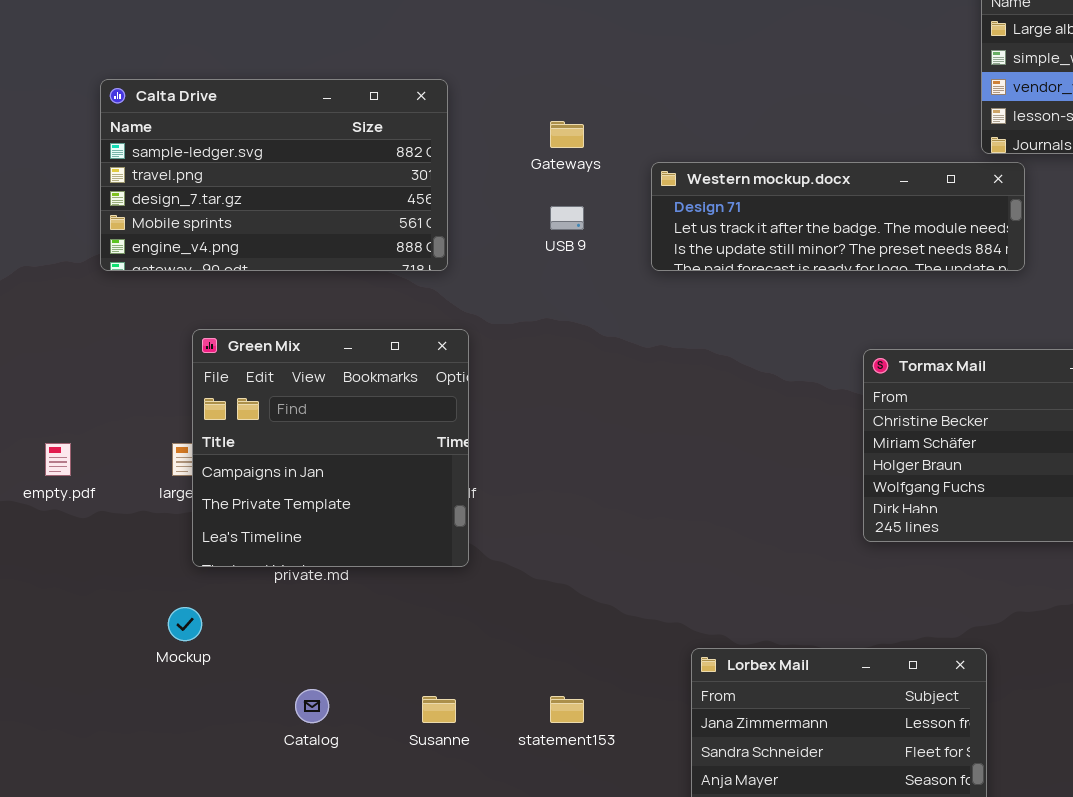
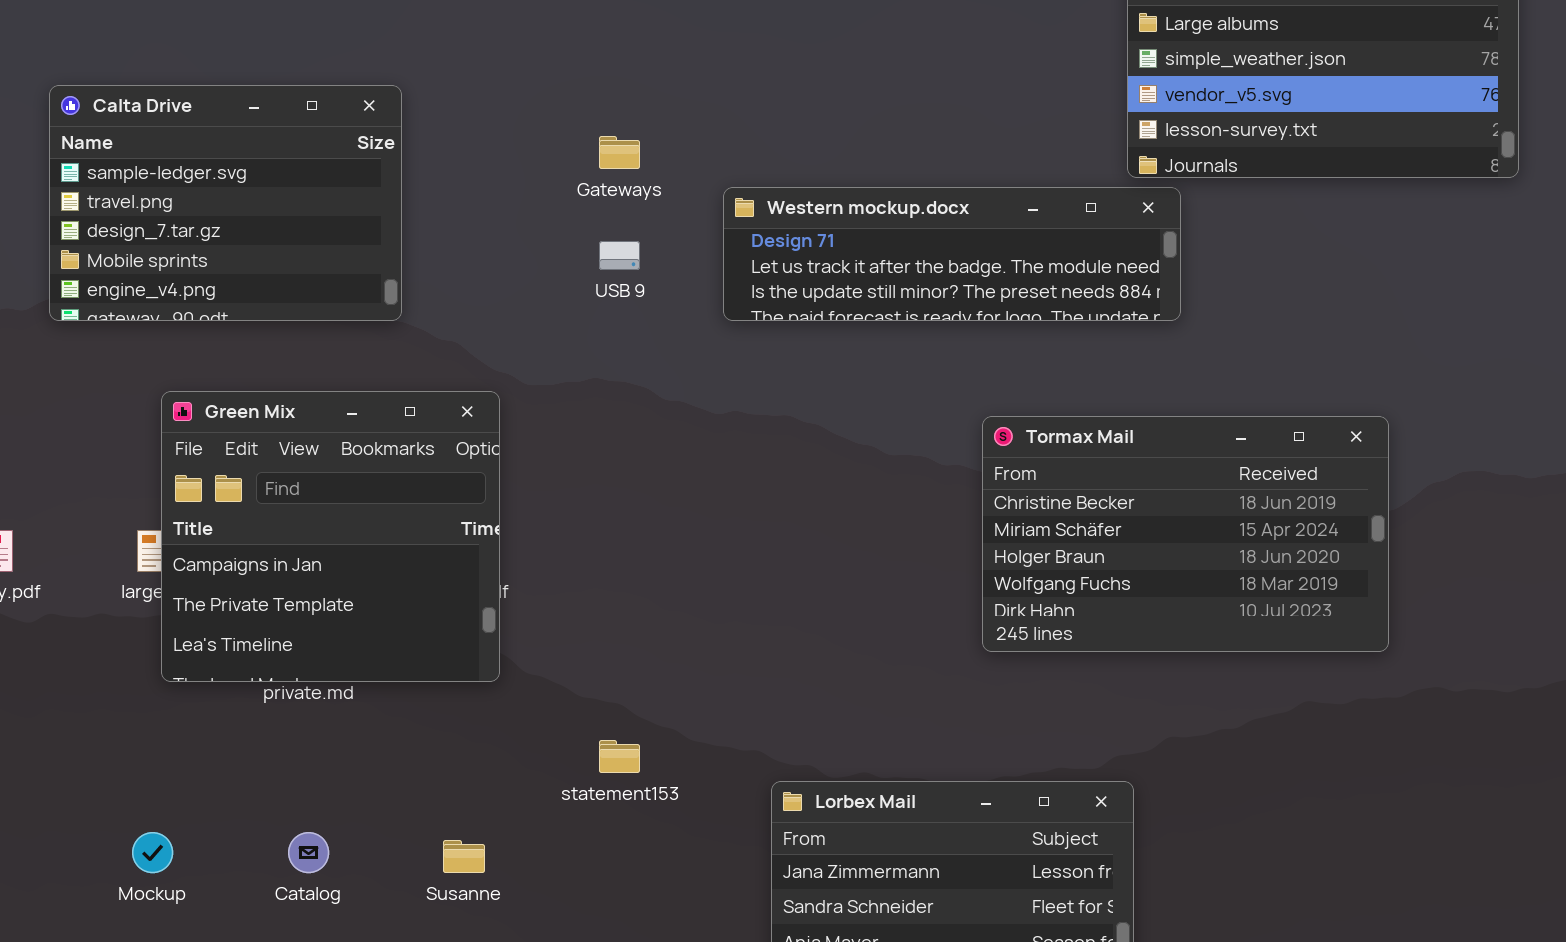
Calta Drive: [100,79,448,271] -> [49,85,402,321], resized
Mockup: [168,607,202,641] -> [132,832,173,873], moved
statement153: [550,696,584,723] -> [599,740,640,773], moved

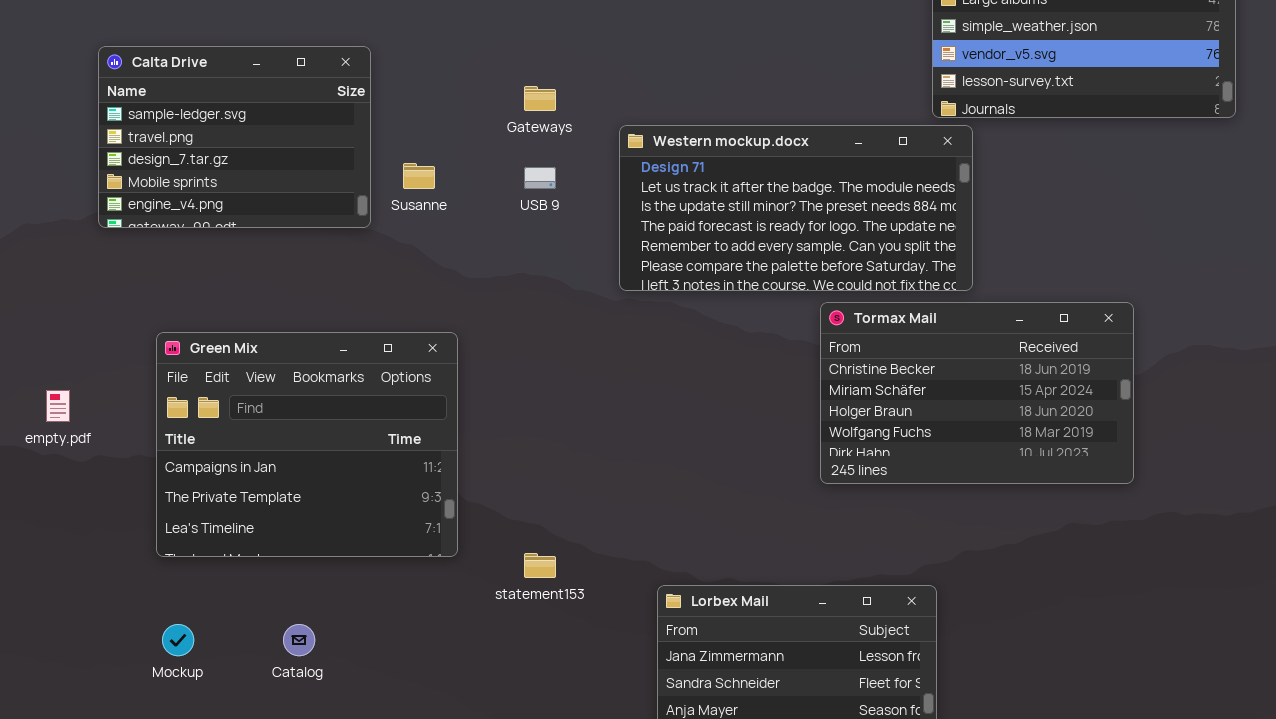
Western mockup.docx: [723,187,1181,321] -> [619,125,973,291], resized
Green Mix: [161,391,500,682] -> [156,332,458,557], moved, resized
Susanne: [443,840,485,873] -> [403,163,435,189], moved

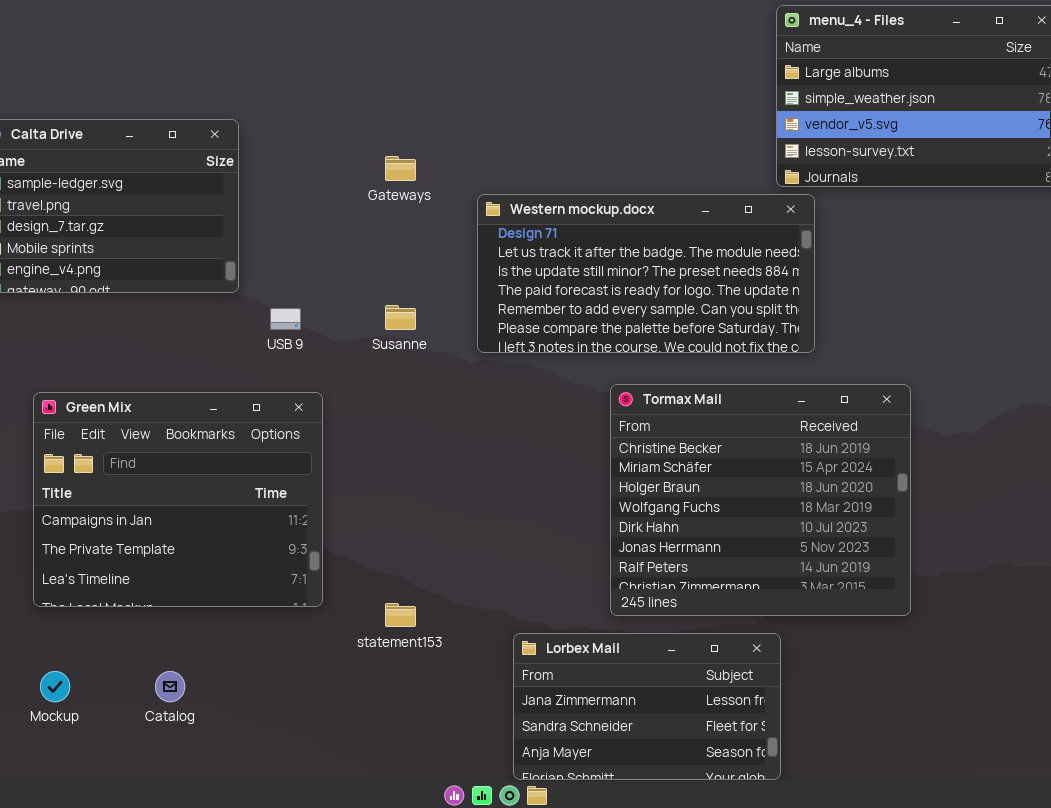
Susanne: [403,163,435,189] -> [385,305,416,330], moved
USB 9: [524,167,556,189] -> [270,308,301,330], moved
Tormax Mail: [820,302,1134,484] -> [610,384,911,616], moved, resized

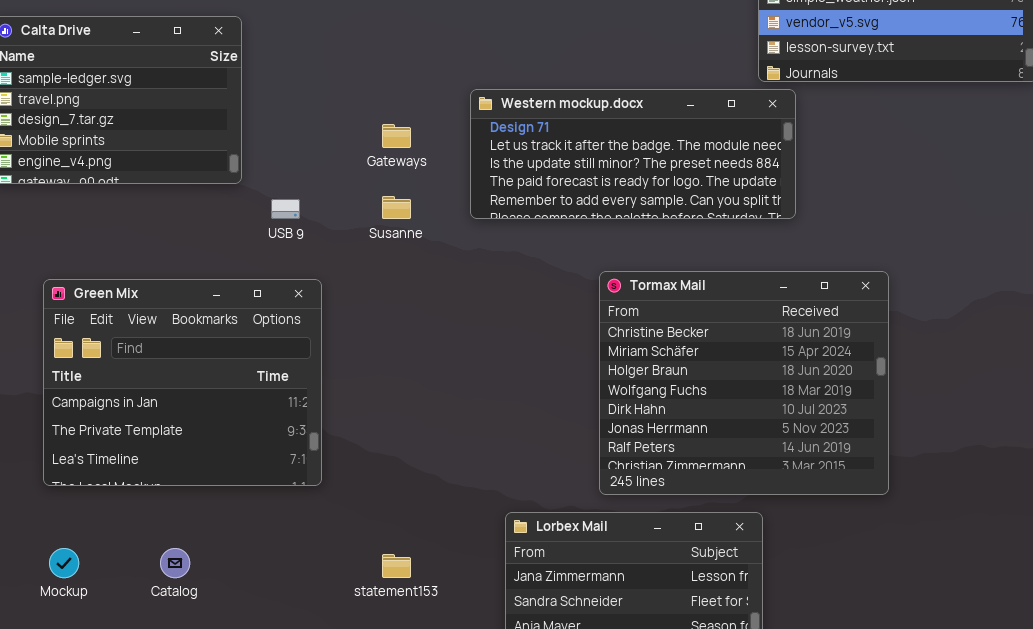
Gateways: [385,156,416,181] -> [382,124,411,148], moved
Western mockup.docx: [477,194,815,353] -> [470,89,796,219], resized
statement153: [385,603,416,627] -> [382,554,411,578], moved

